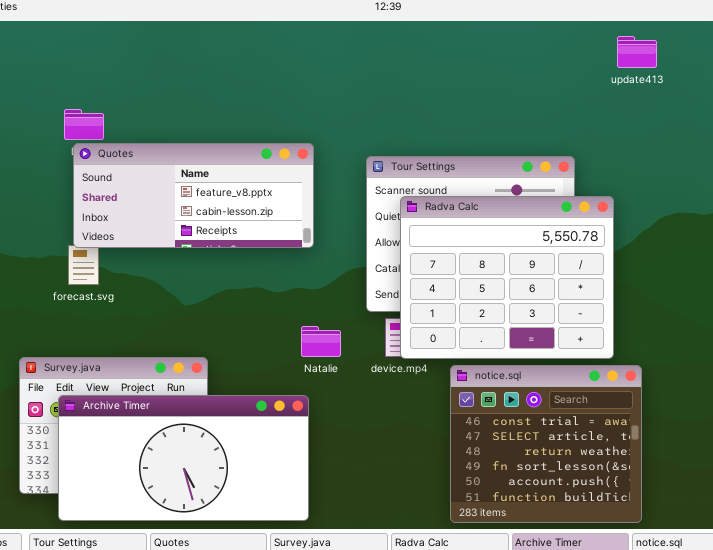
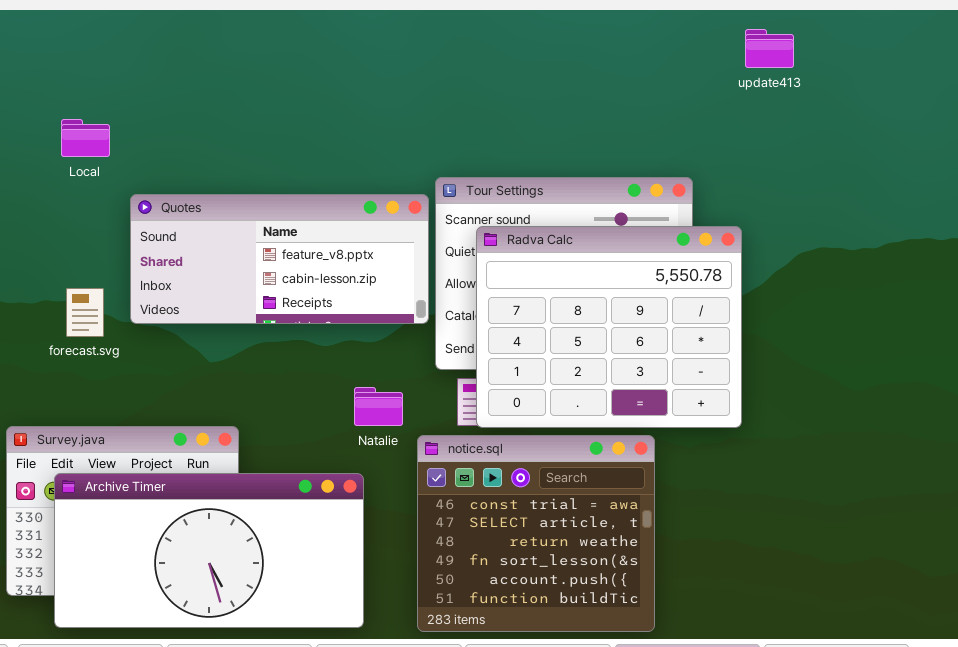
Quotes: [73,143,314,248] -> [130,194,429,324], moved
notice.sql: [450,365,642,523] -> [417,435,655,632], moved

